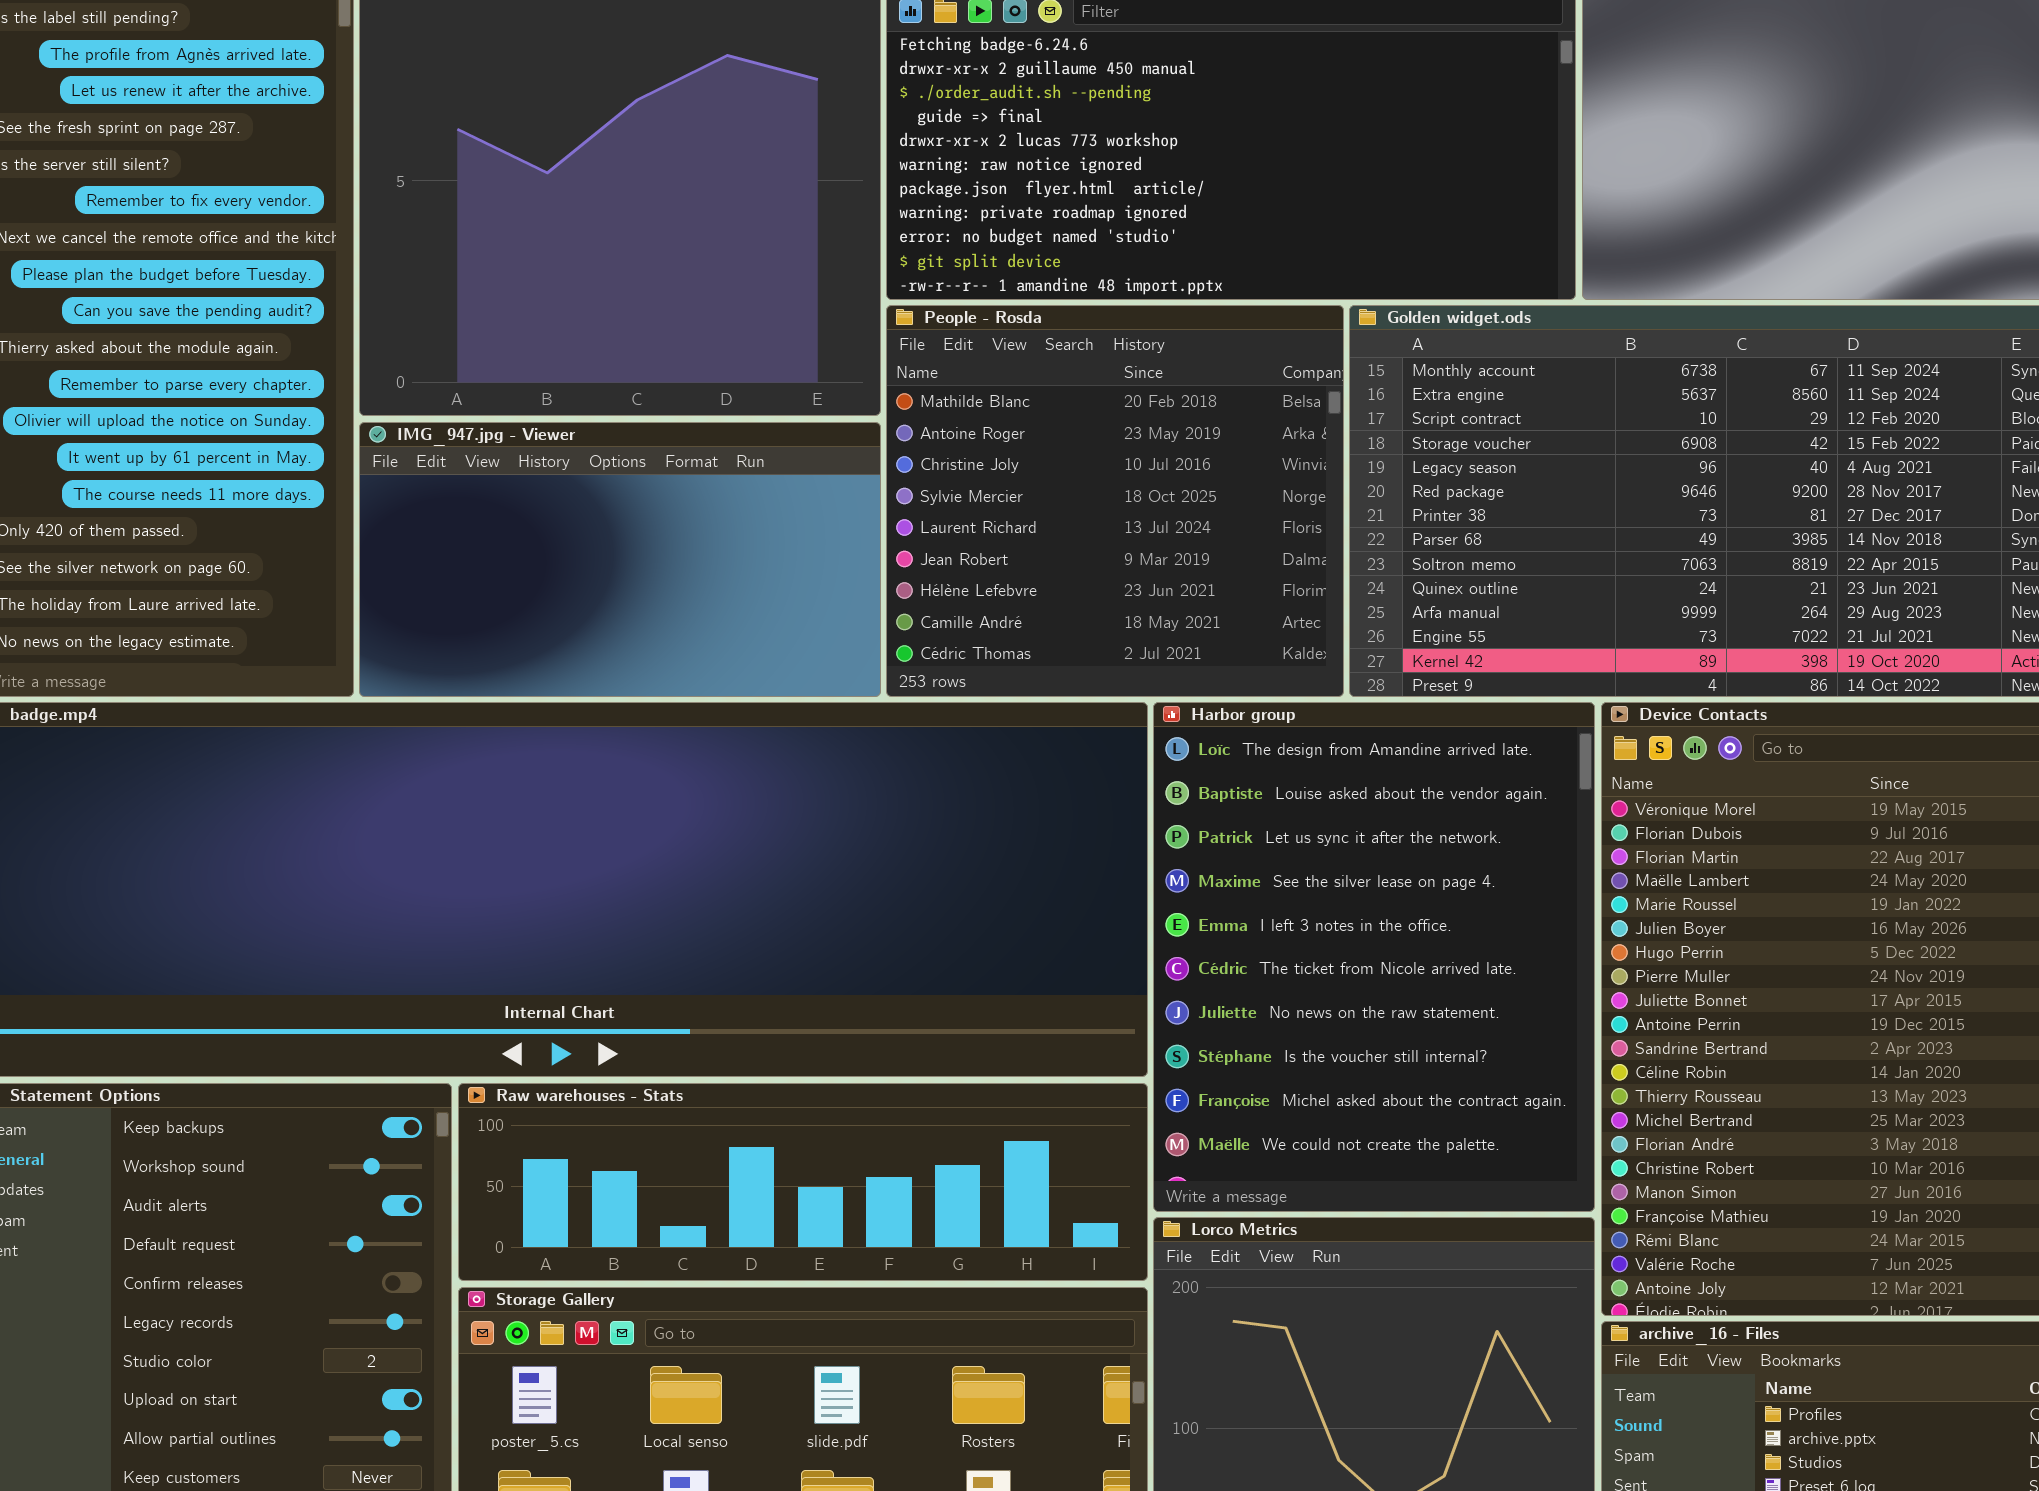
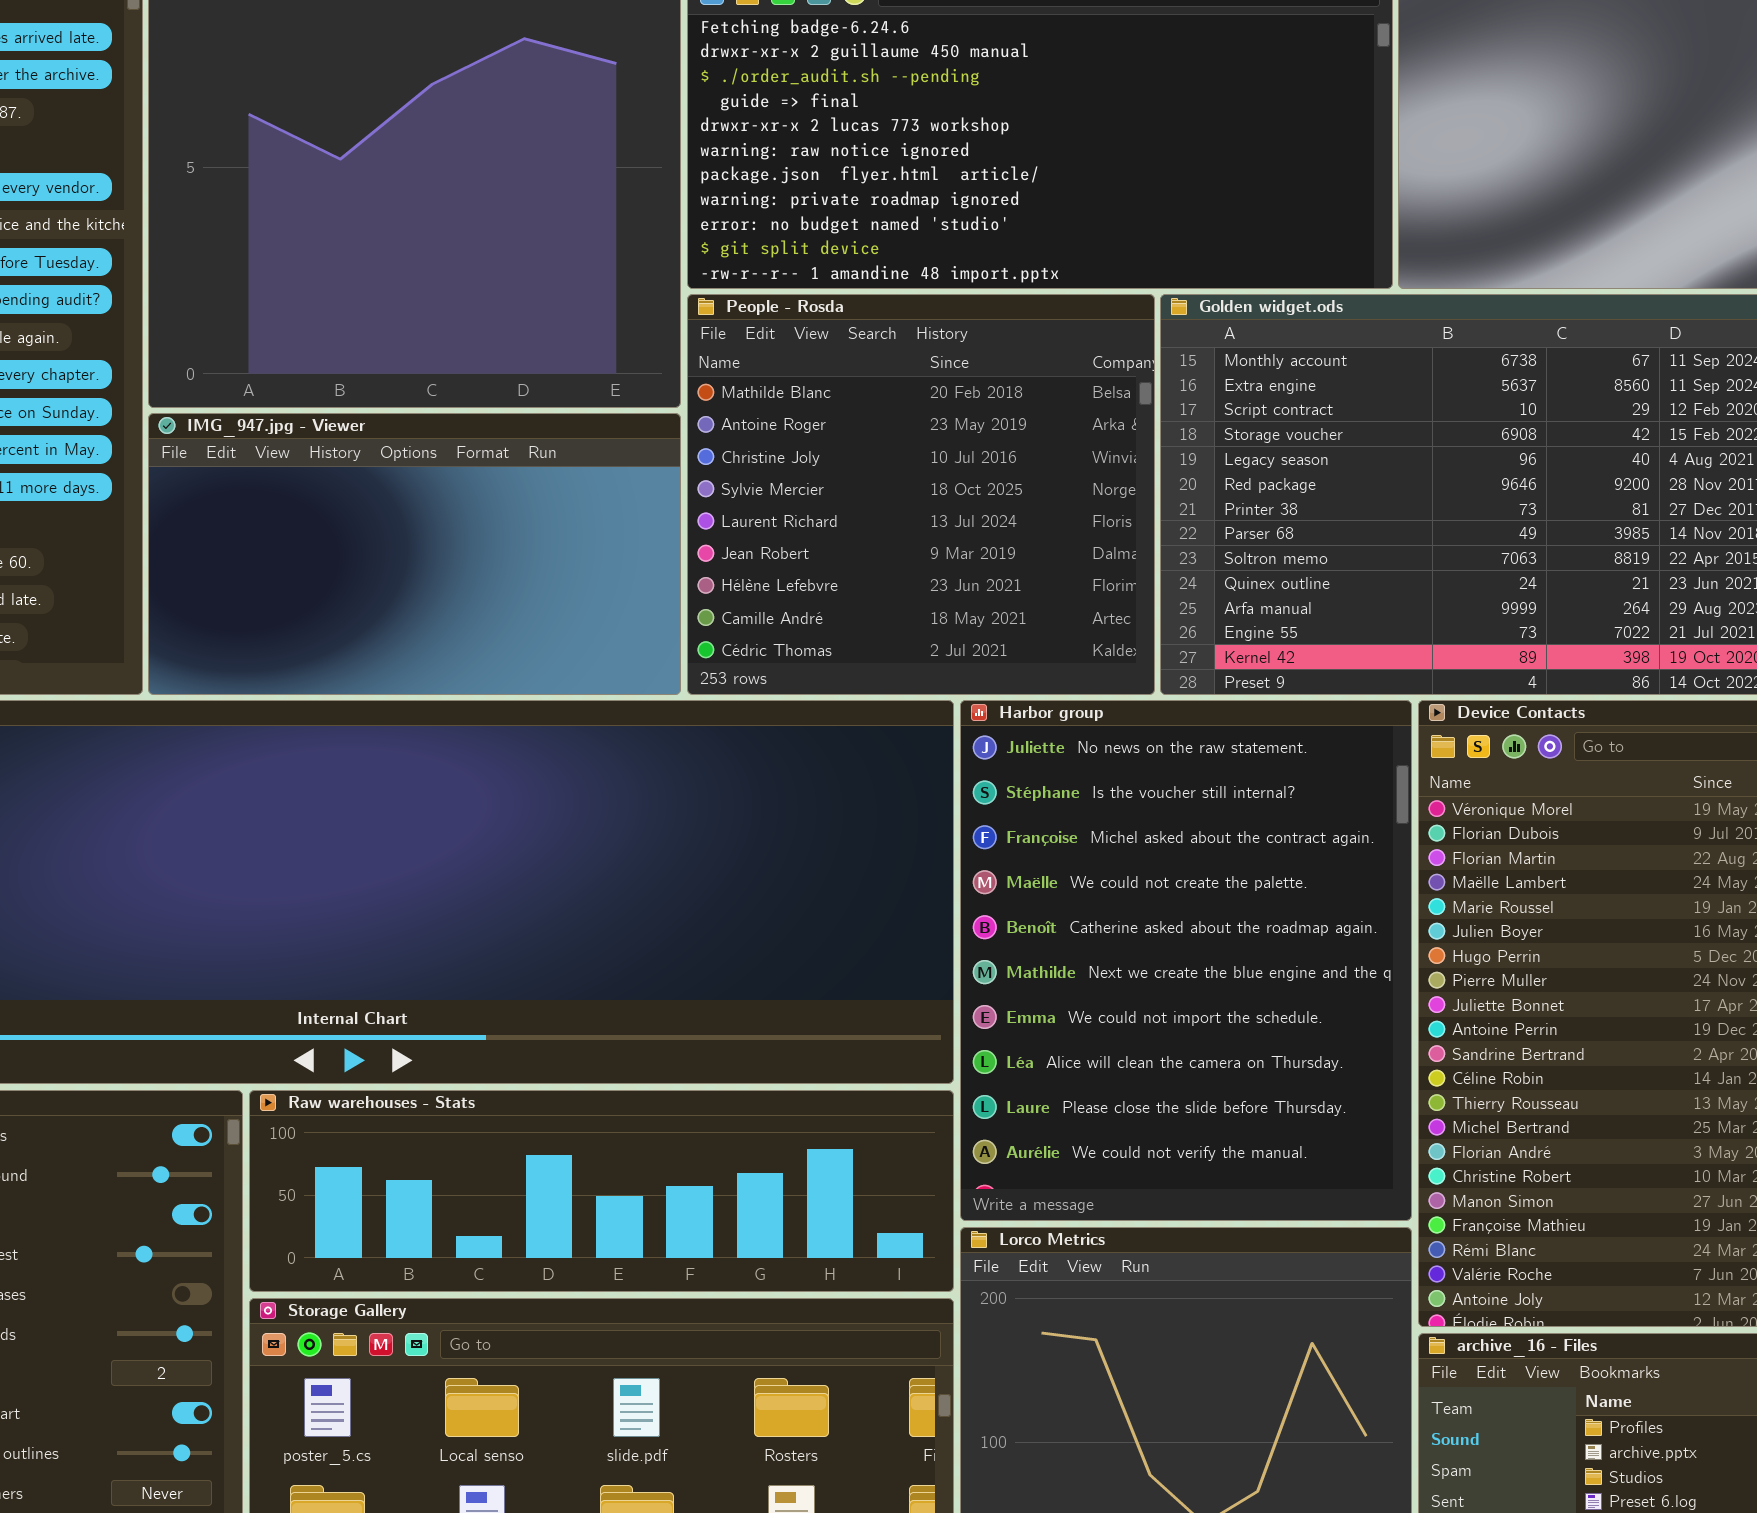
Harbor group: [1153,702,1595,1212] -> [960,700,1412,1221], scrolled down 6 rows

